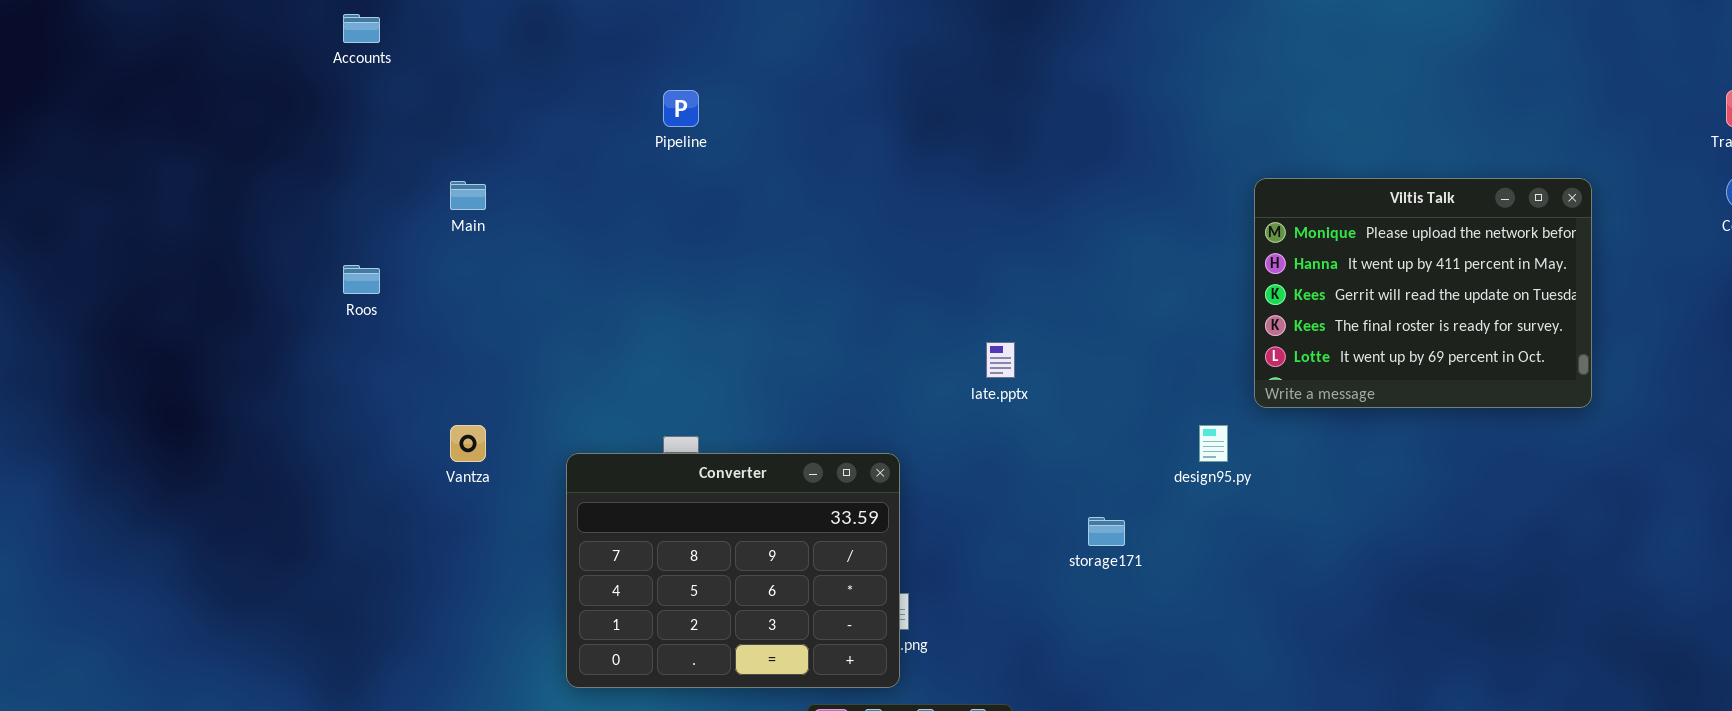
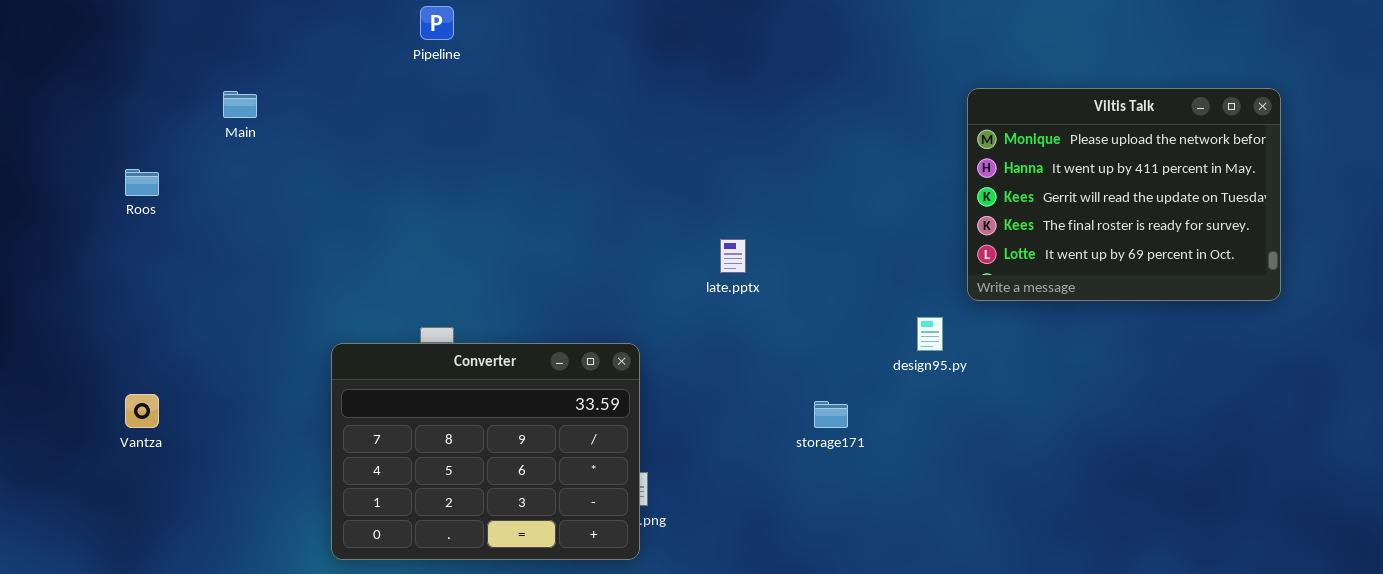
Vantza: [450,425,486,462] -> [125,394,159,428], moved

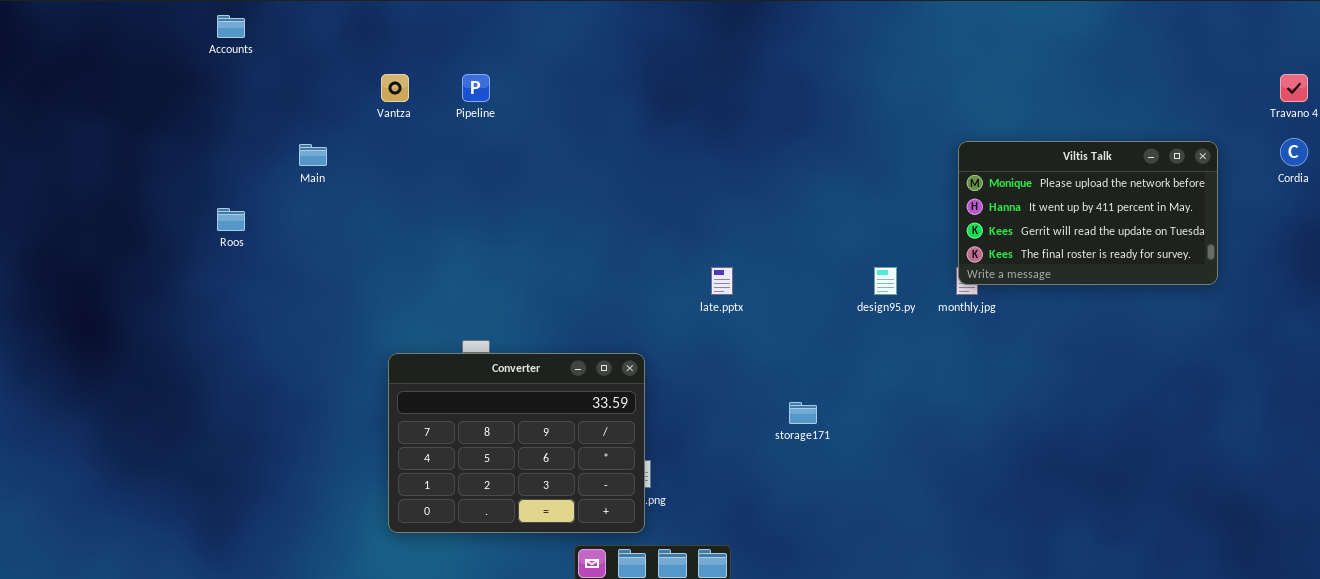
Viltis Talk: [967,88,1281,301] -> [958,141,1218,285], moved, resized
design95.py: [917,317,943,351] -> [874,267,897,295], moved
Vantza: [125,394,159,428] -> [381,74,409,102], moved

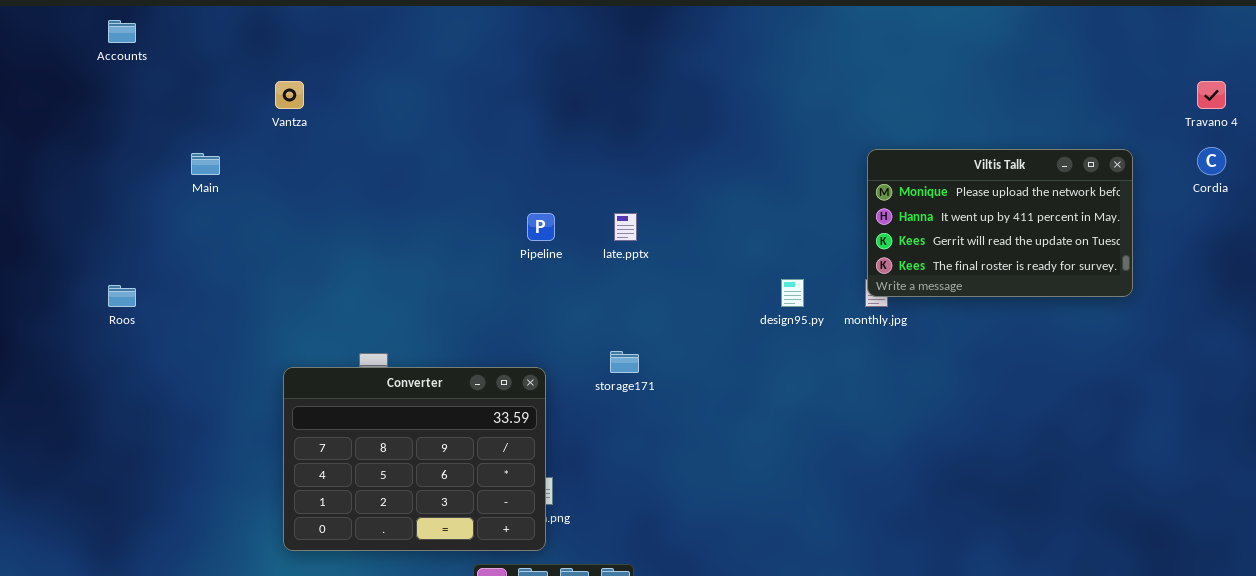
Pipeline: [462,74,490,102] -> [527,213,555,241], moved
Roos: [217,208,245,231] -> [108,285,136,307], moved
late.pptx: [711,267,733,295] -> [614,213,637,241], moved
storage171: [789,402,817,424] -> [610,351,639,373], moved

